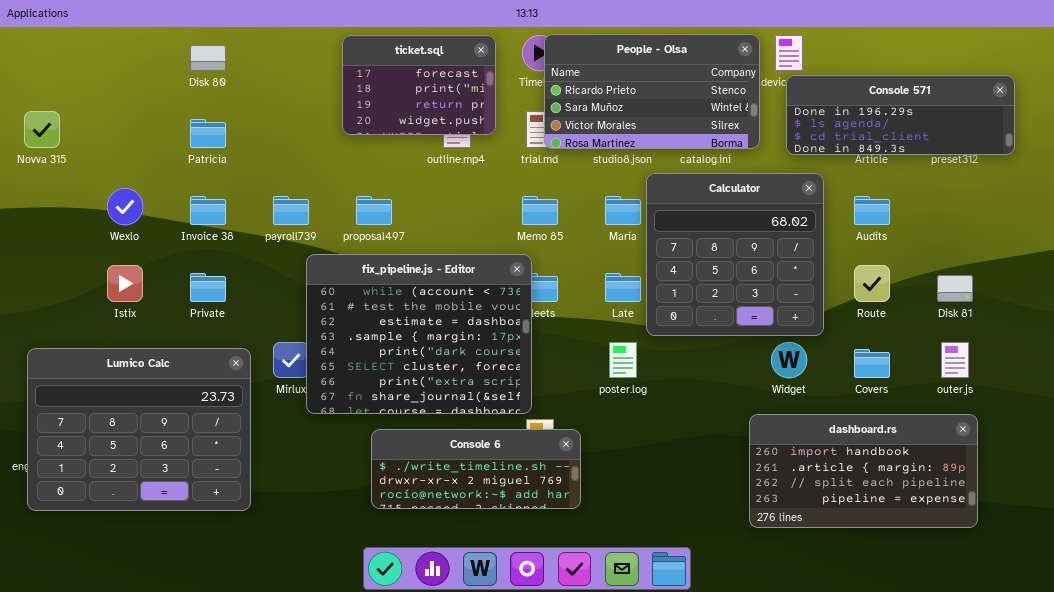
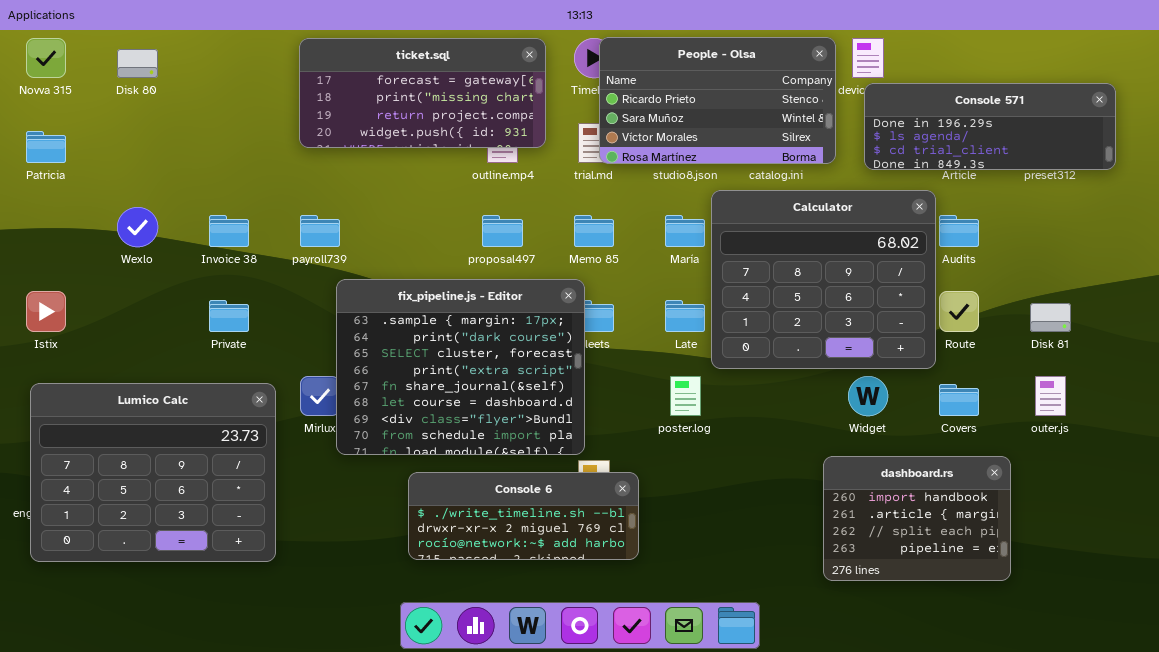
ticket.sql: [342,35,496,135] -> [299,38,546,148], resized
Disk 80: [190,45,226,71] -> [117,49,158,78], moved
Novva 315: [24,111,60,148] -> [26,38,66,78], moved
Patricia: [190,119,226,148] -> [26,131,66,163], moved
Calculator: [646,173,824,336] -> [711,190,936,369], resized
proposal497: [356,196,392,225] -> [482,215,523,247], moved
fix_pipeline.js - Editor: [306,254,532,414] -> [336,279,585,455], scrolled down 3 rows
Istix: [107,265,143,302] -> [26,291,66,332], moved
dashboard.rs: [749,414,978,528] -> [823,456,1011,581], resized

